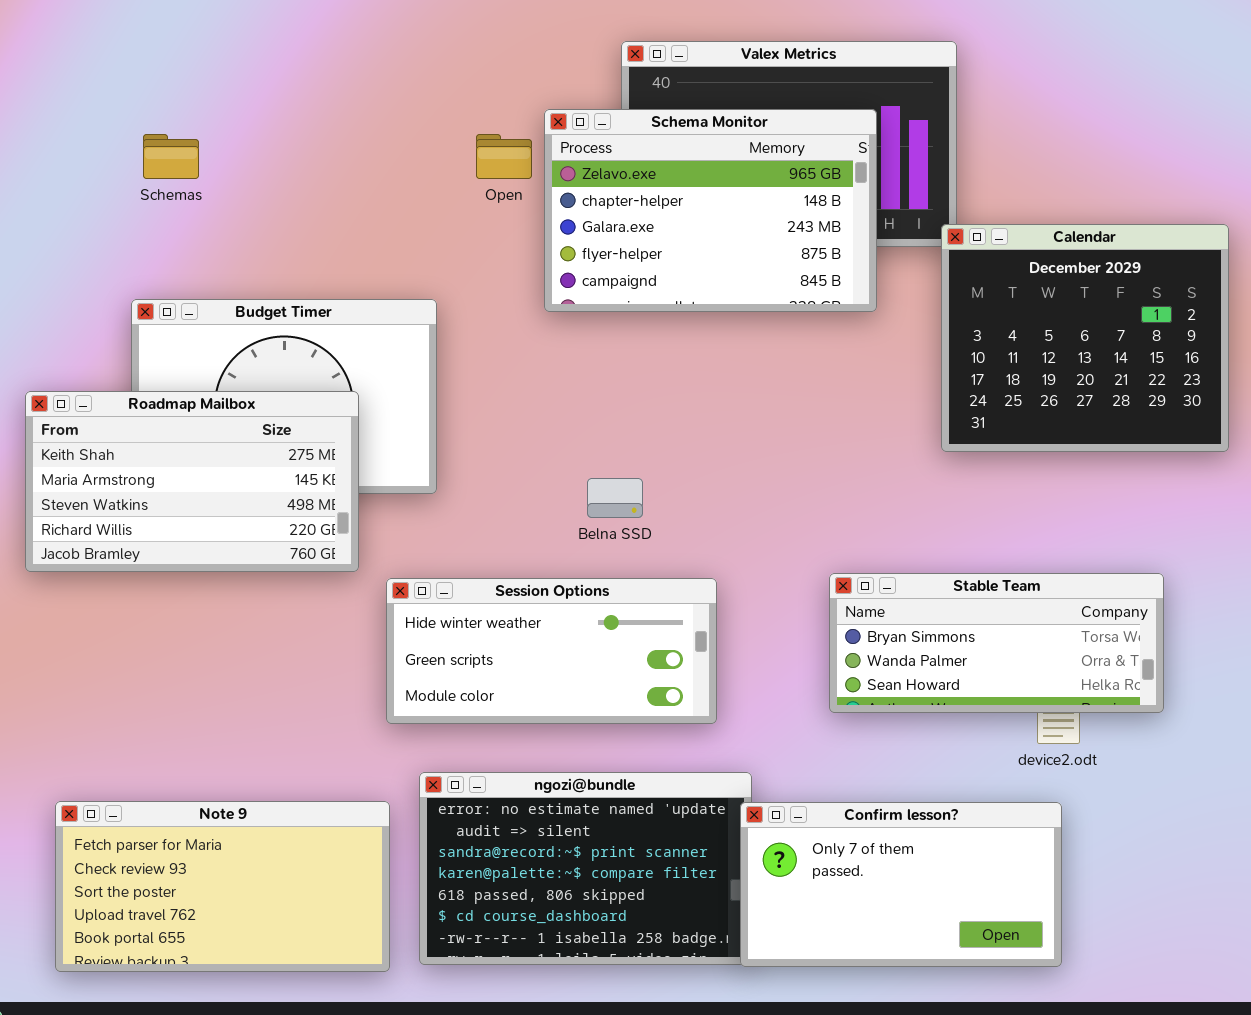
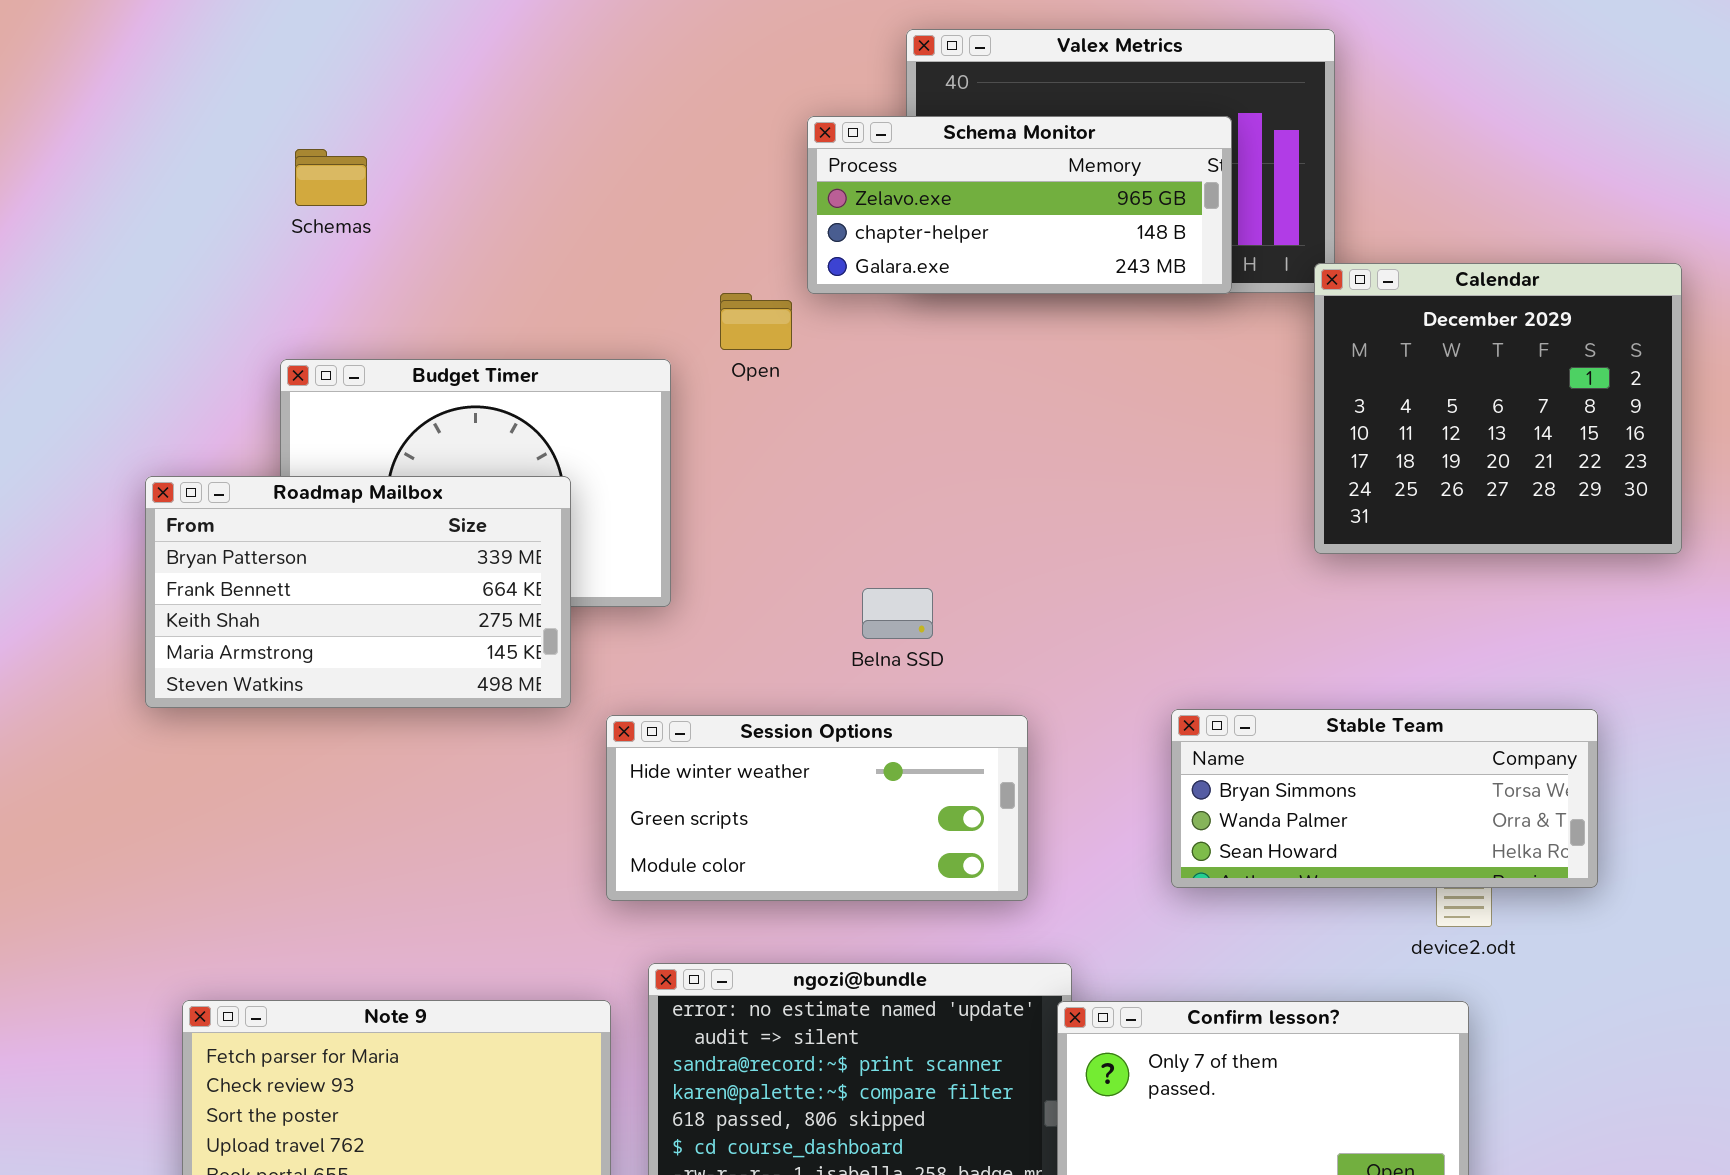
Schema Monitor: [544,109,877,312] -> [807,116,1232,294], resized
Open: [476,134,532,179] -> [720,293,792,350], moved
Roadmap Mailbox: [25,391,359,572] -> [145,476,571,708], scrolled up 2 rows

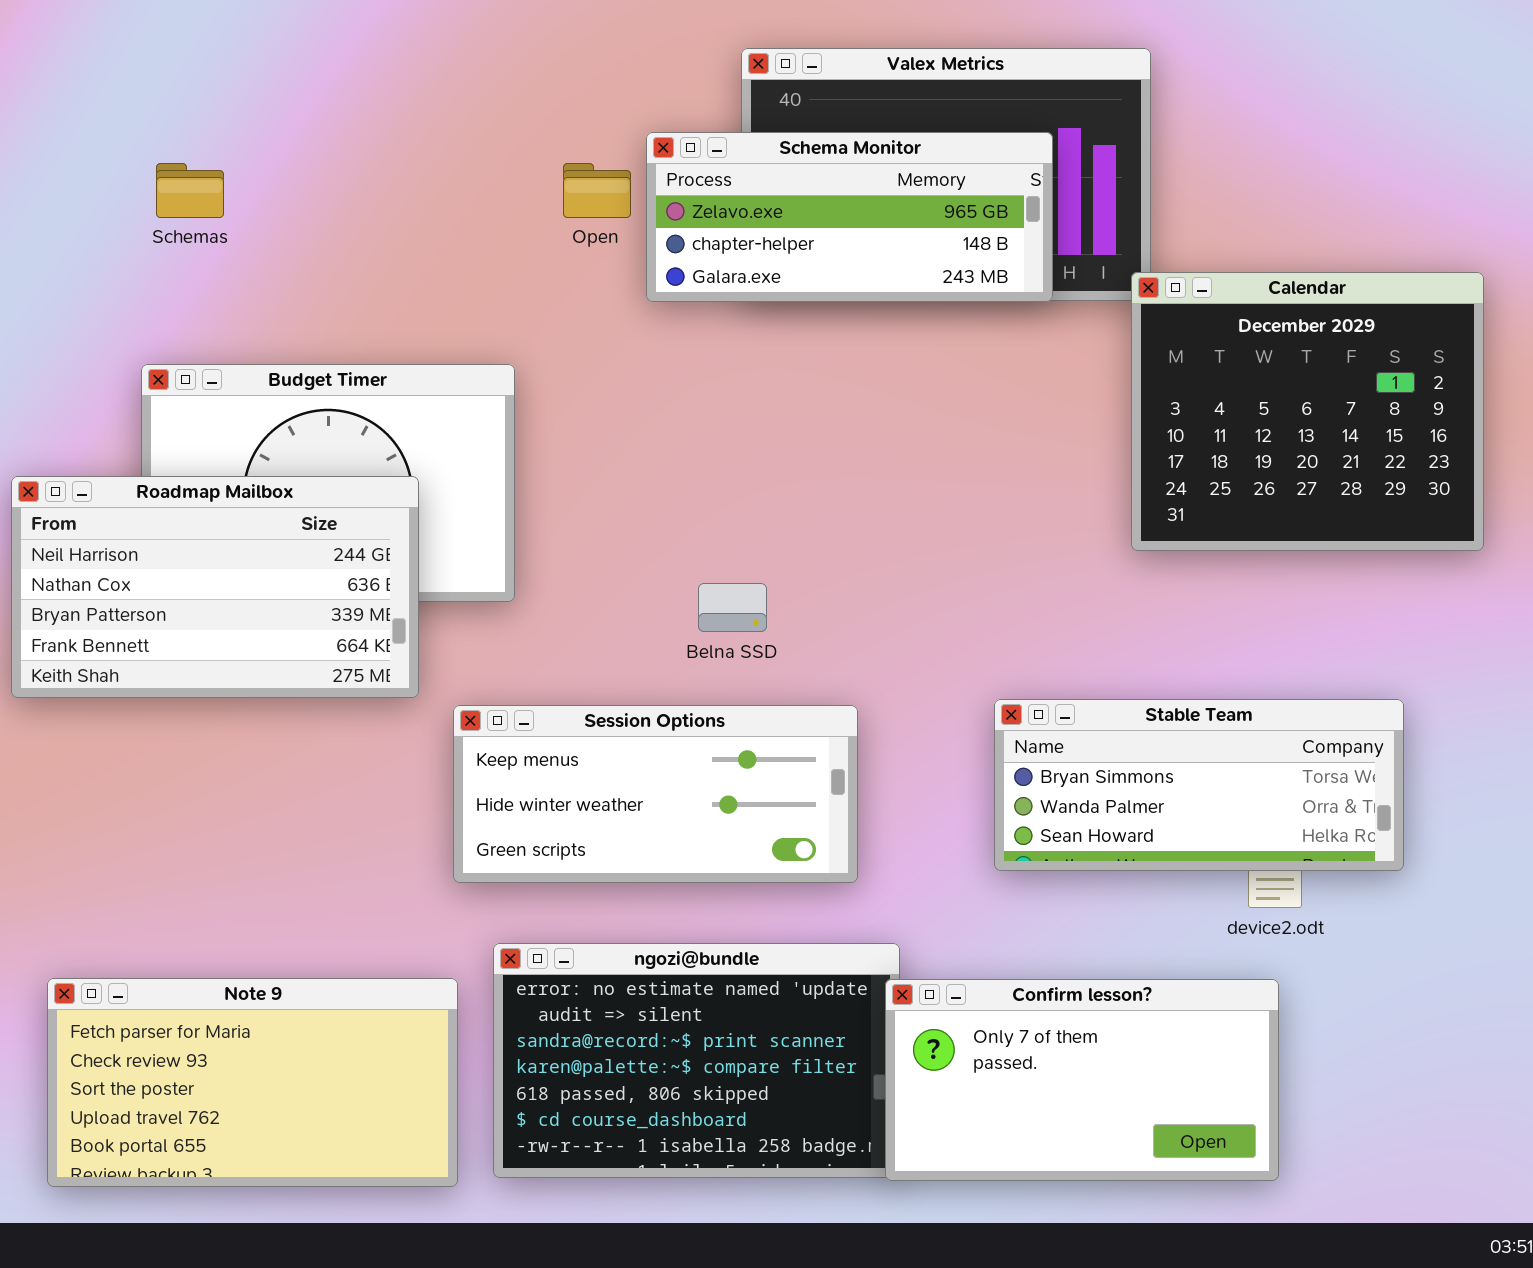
Open: [720,293,792,350] -> [563,163,631,218], moved
Roadmap Mailbox: [145,476,571,708] -> [11,476,419,698], scrolled up 2 rows
Session Options: [606,715,1028,901] -> [453,705,858,883], scrolled up 1 row

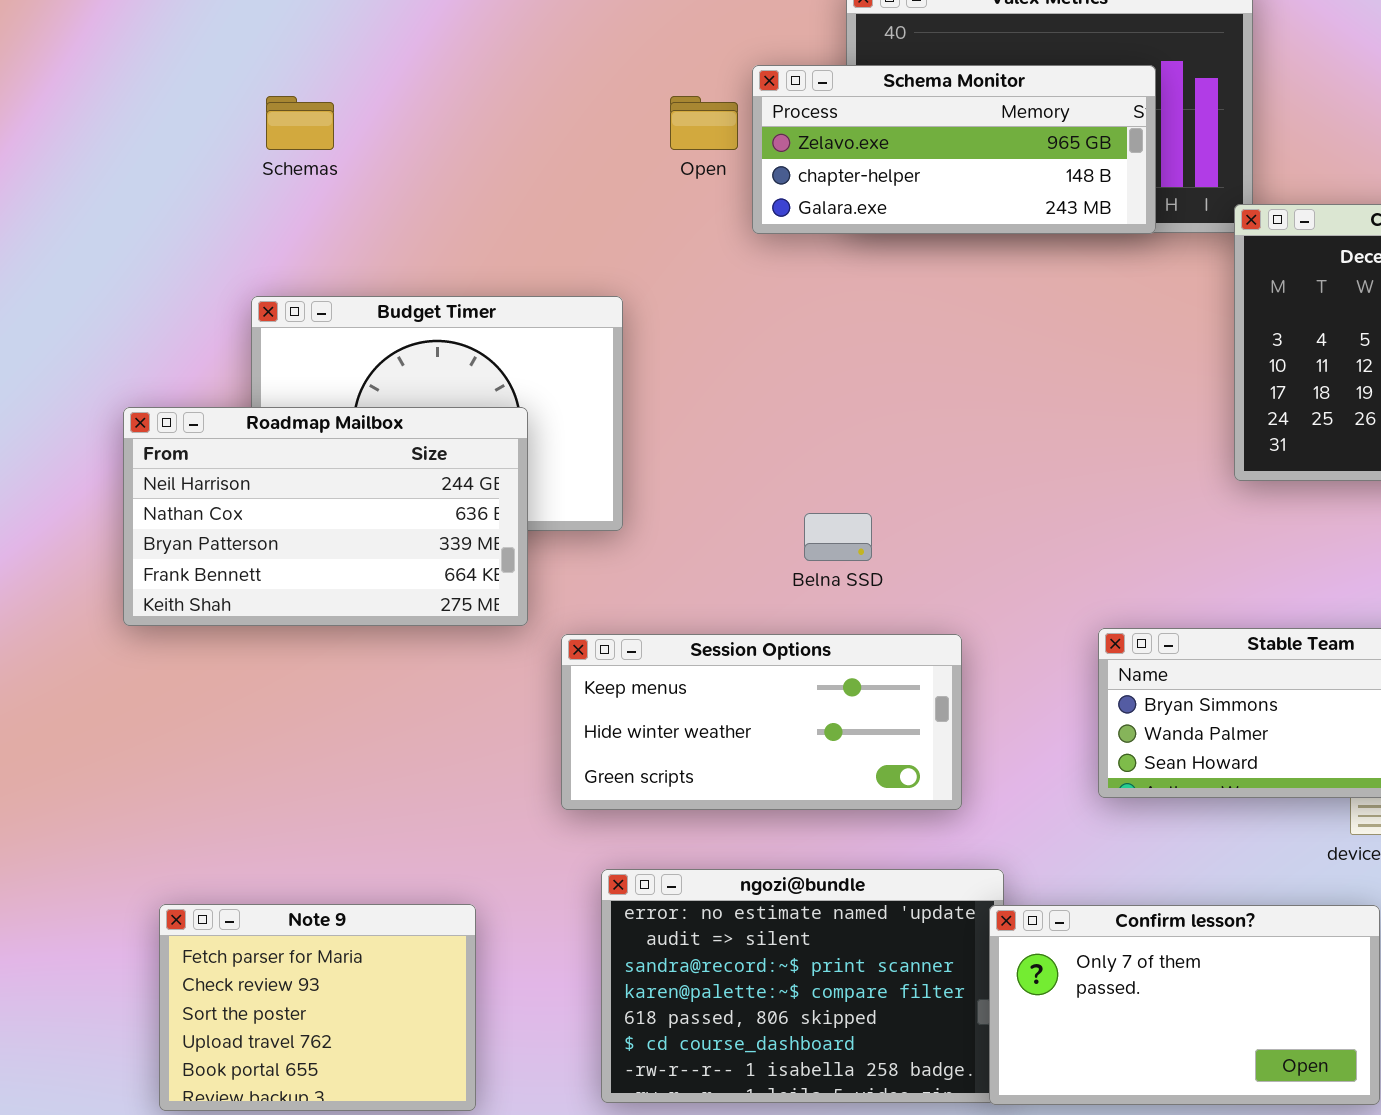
Note 9: [47,978,458,1187] -> [159,904,476,1111], resized

